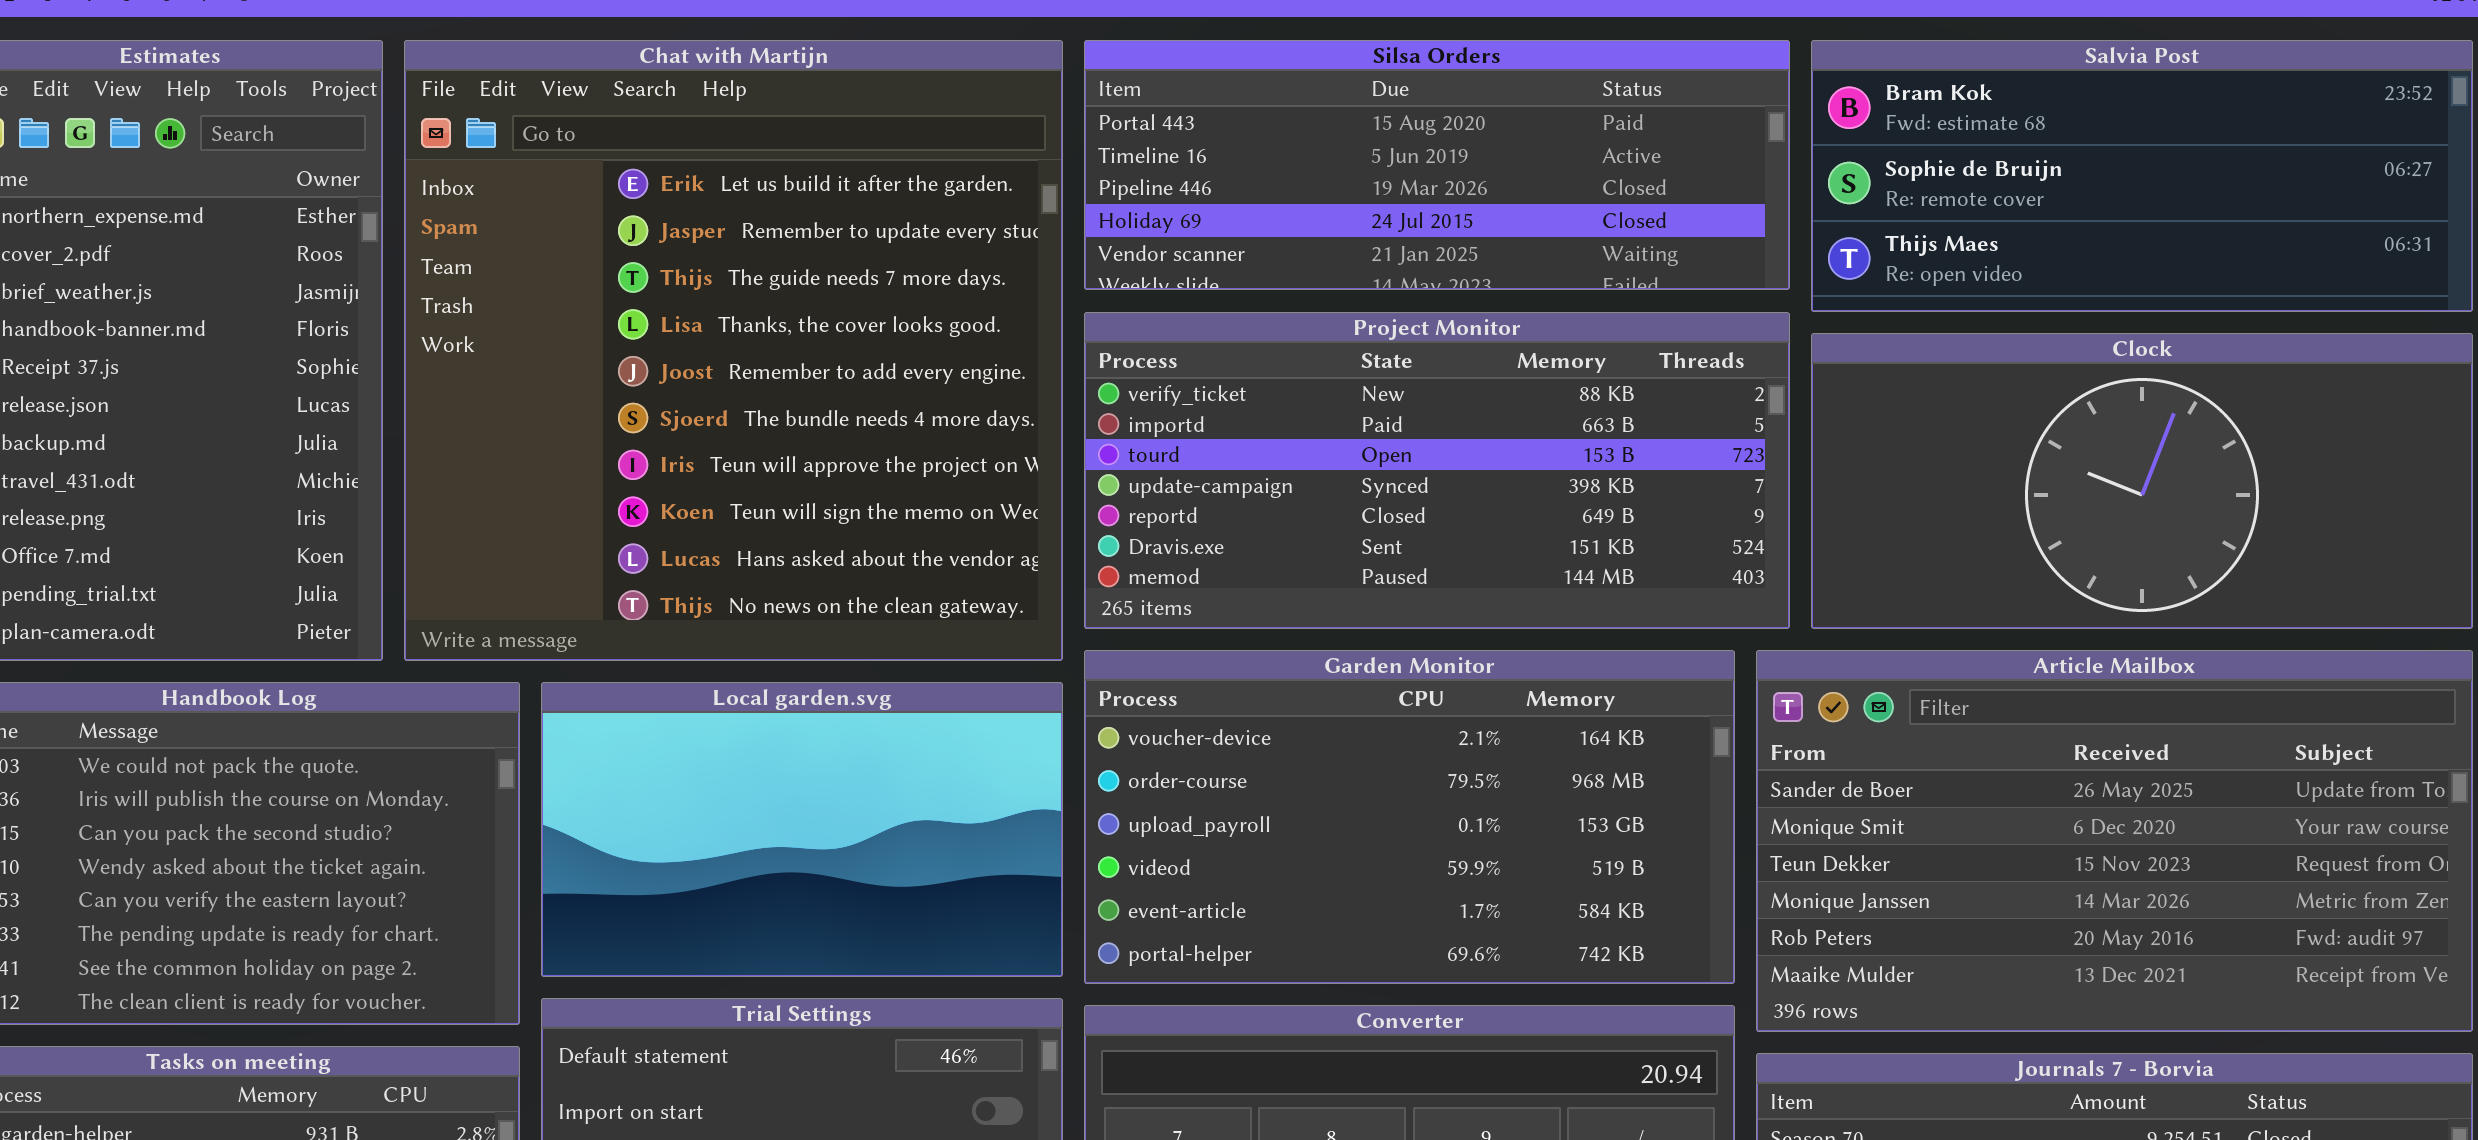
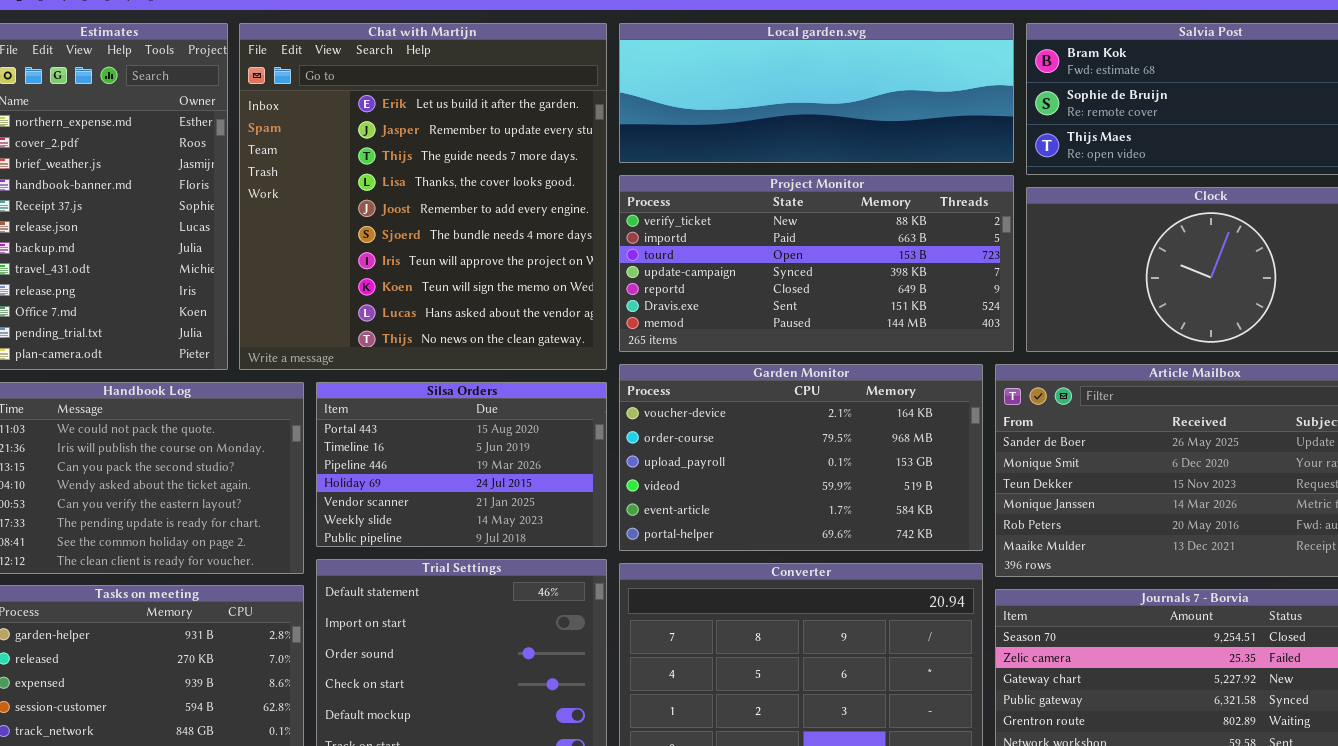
Silsa Orders: [1084,40,1790,290] -> [316,382,607,547], moved, resized
Local garden.svg: [541,682,1063,977] -> [619,23,1014,163], moved, resized

